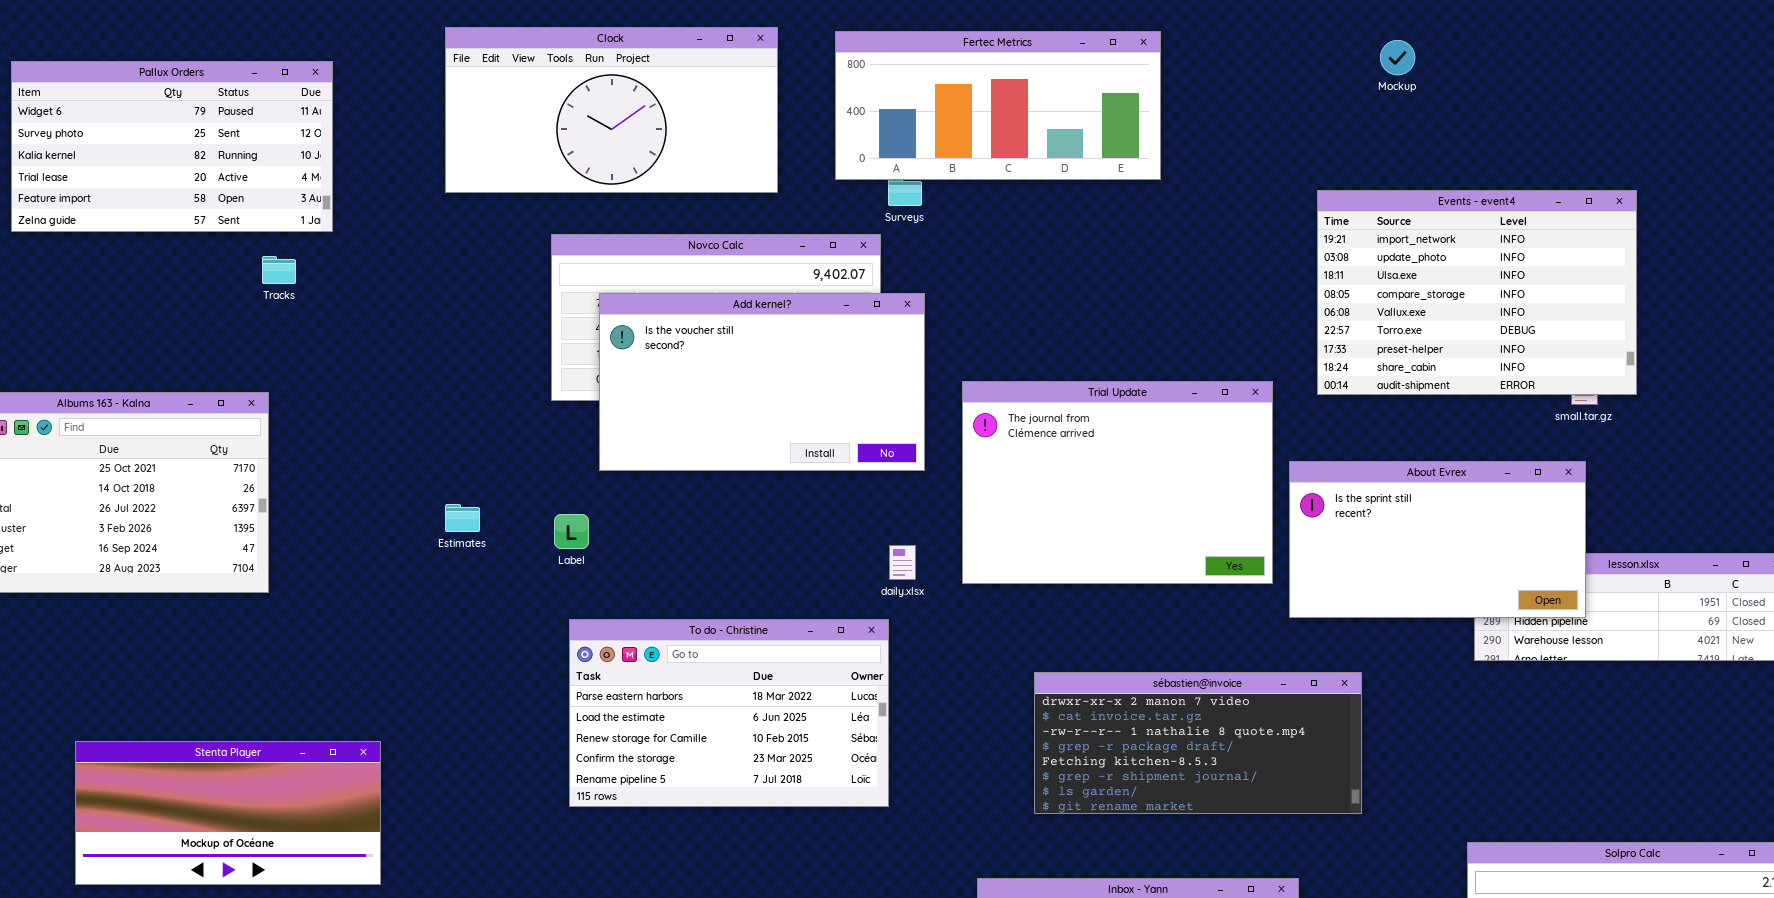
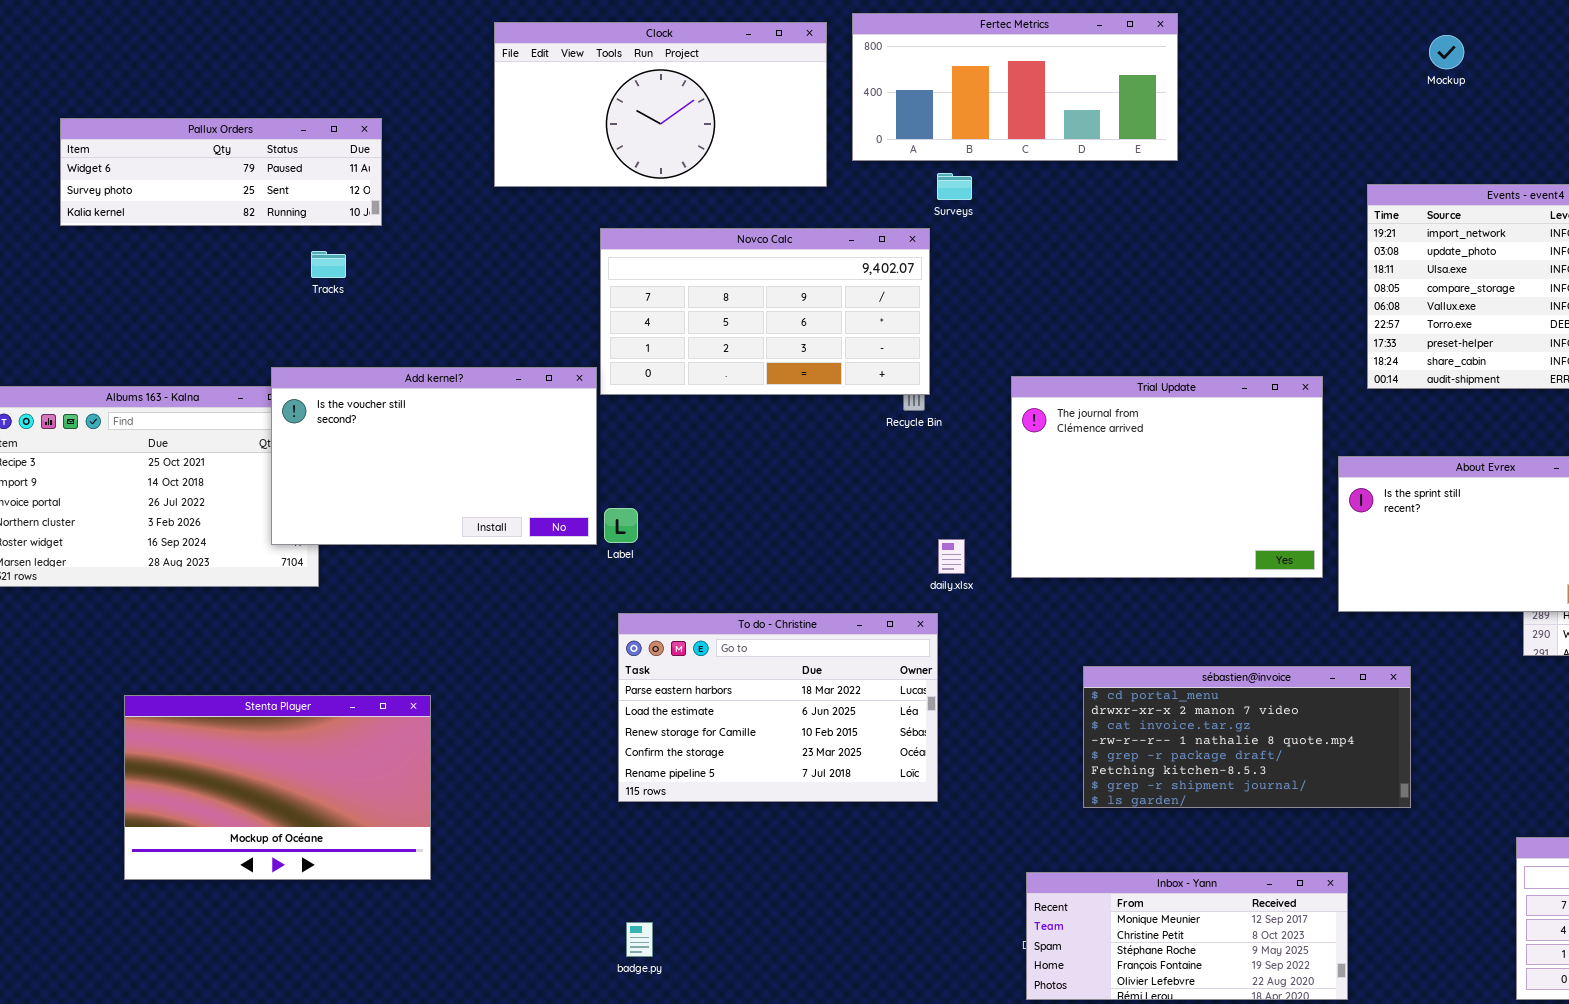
Fertec Metrics: [835,31,1161,180] -> [852,13,1178,161], moved
Pallux Orders: [11,61,333,232] -> [60,118,382,226], resized
Add kernel?: [599,293,925,471] -> [271,367,597,545], moved
sébastien@invoice: [1034,672,1362,814] -> [1083,666,1411,808], scrolled up 1 row
Stenta Player: [75,741,381,885] -> [124,695,431,880], resized

